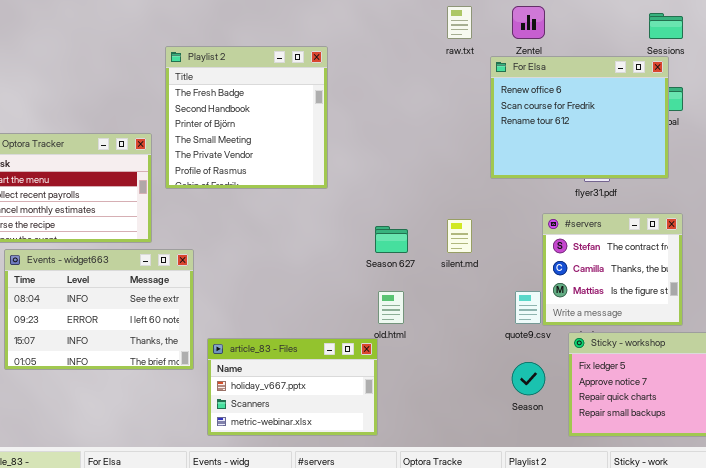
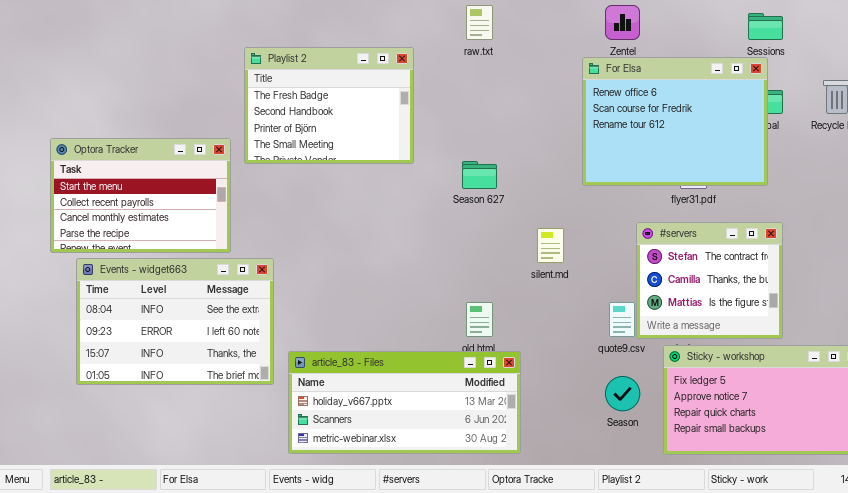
raw.txt: [447,6,472,39] -> [466,5,493,40], moved
Playlist 2: [165,46,328,189] -> [244,47,414,164], resized
Season 627: [375,226,408,253] -> [462,161,497,189], moved
article_83 - Files: [207,338,378,436] -> [288,351,521,454], resized

